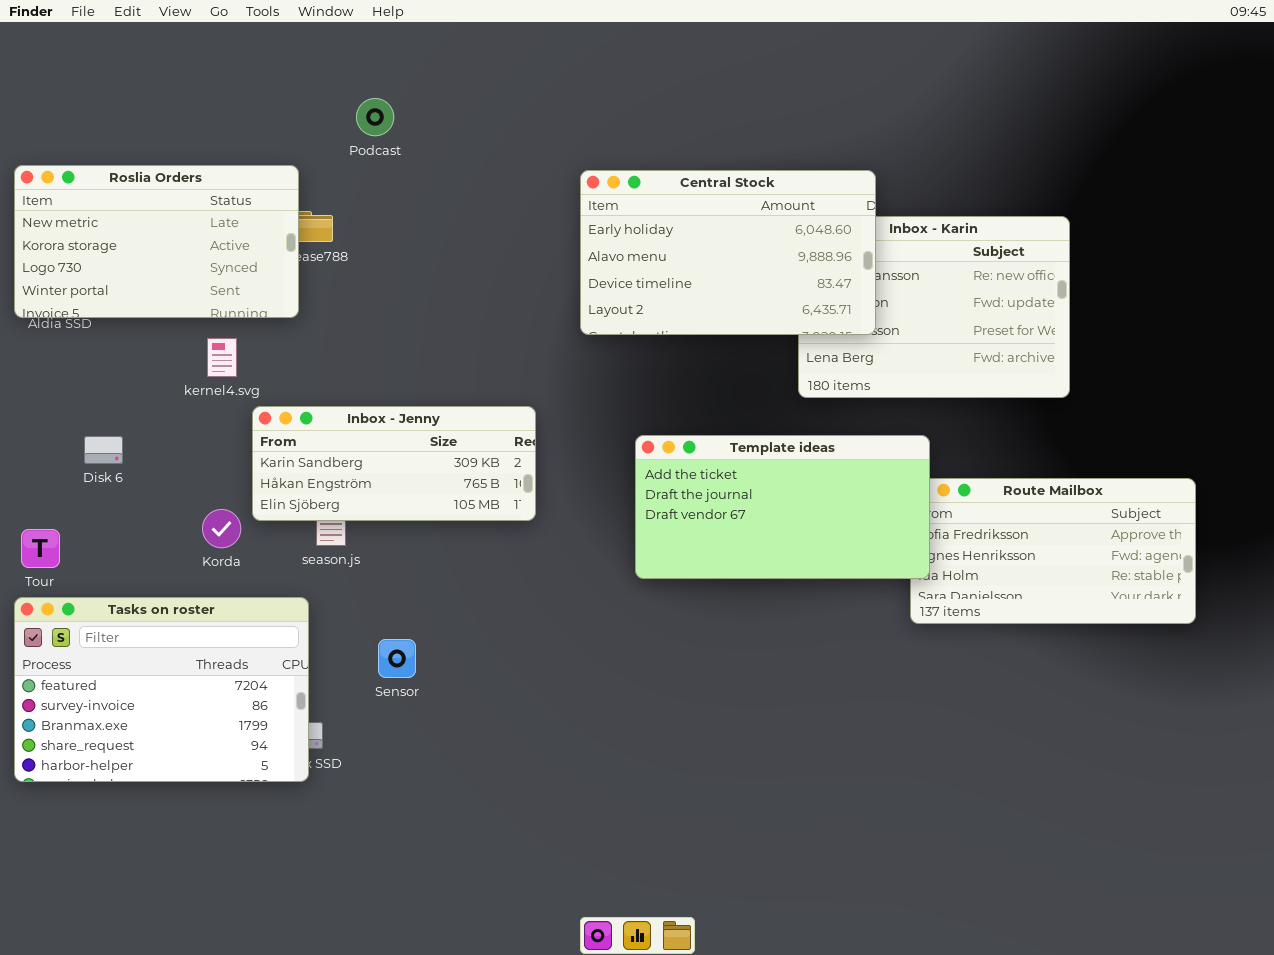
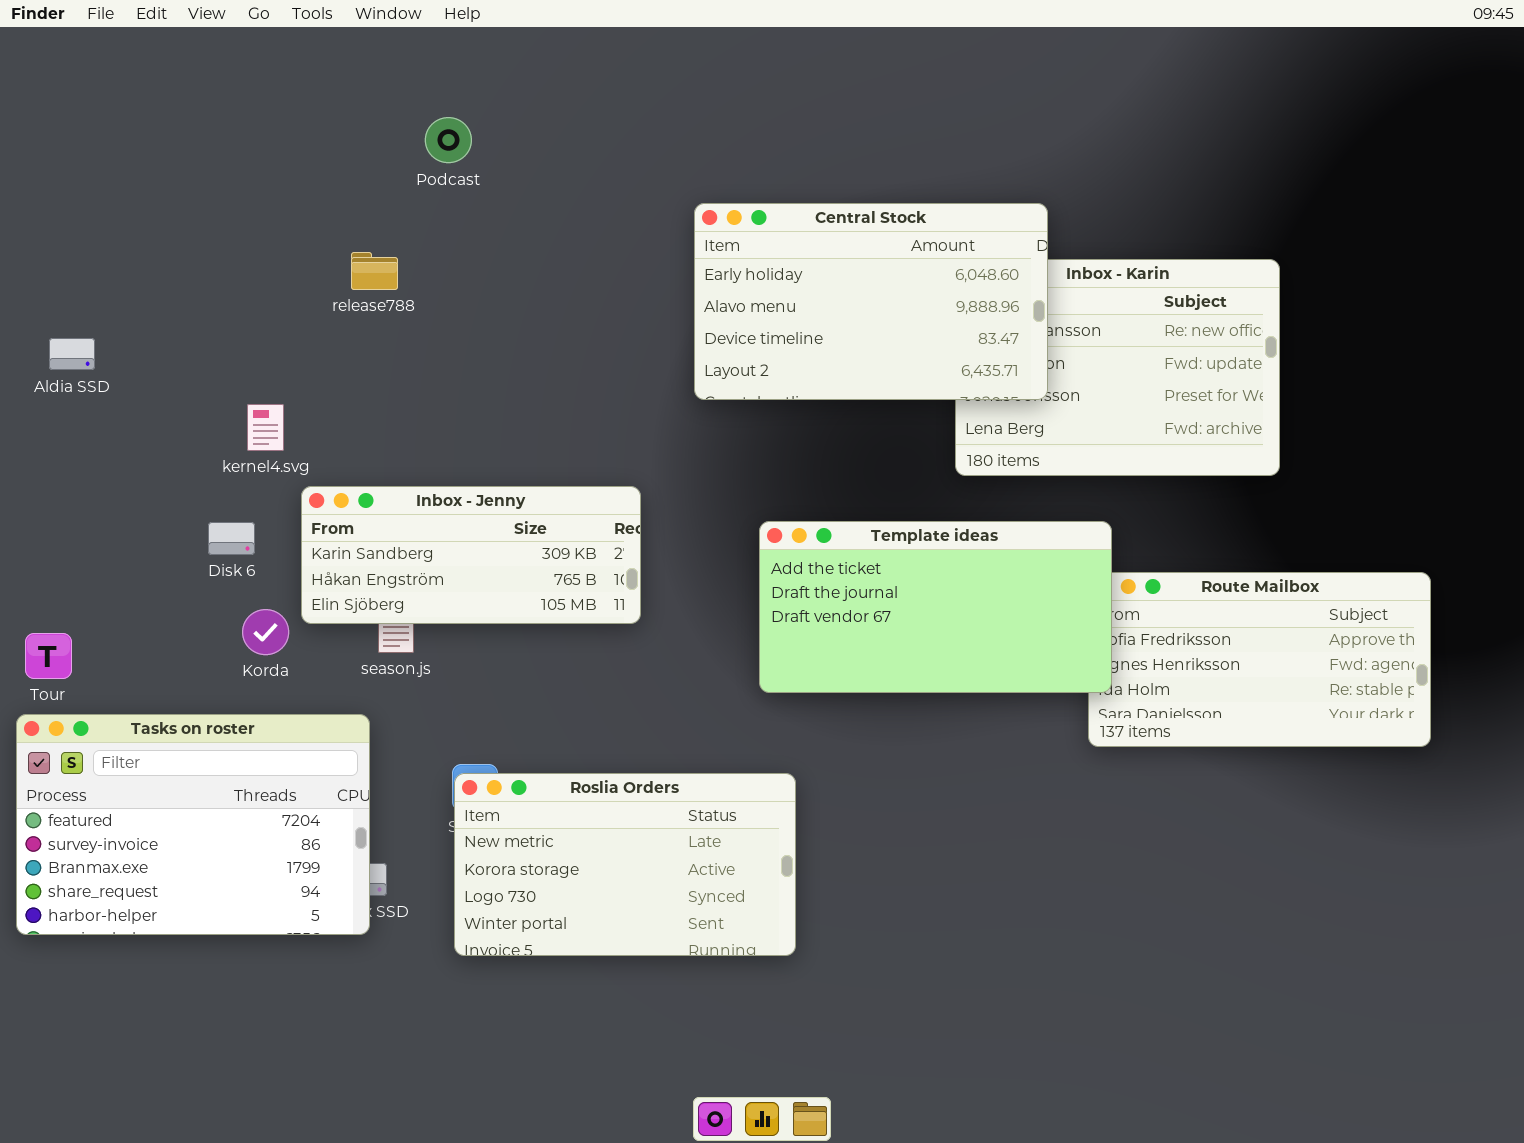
Roslia Orders: [14,165,299,318] -> [454,773,796,956], moved
Disk 6: [84,436,123,464] -> [208,522,255,555], moved

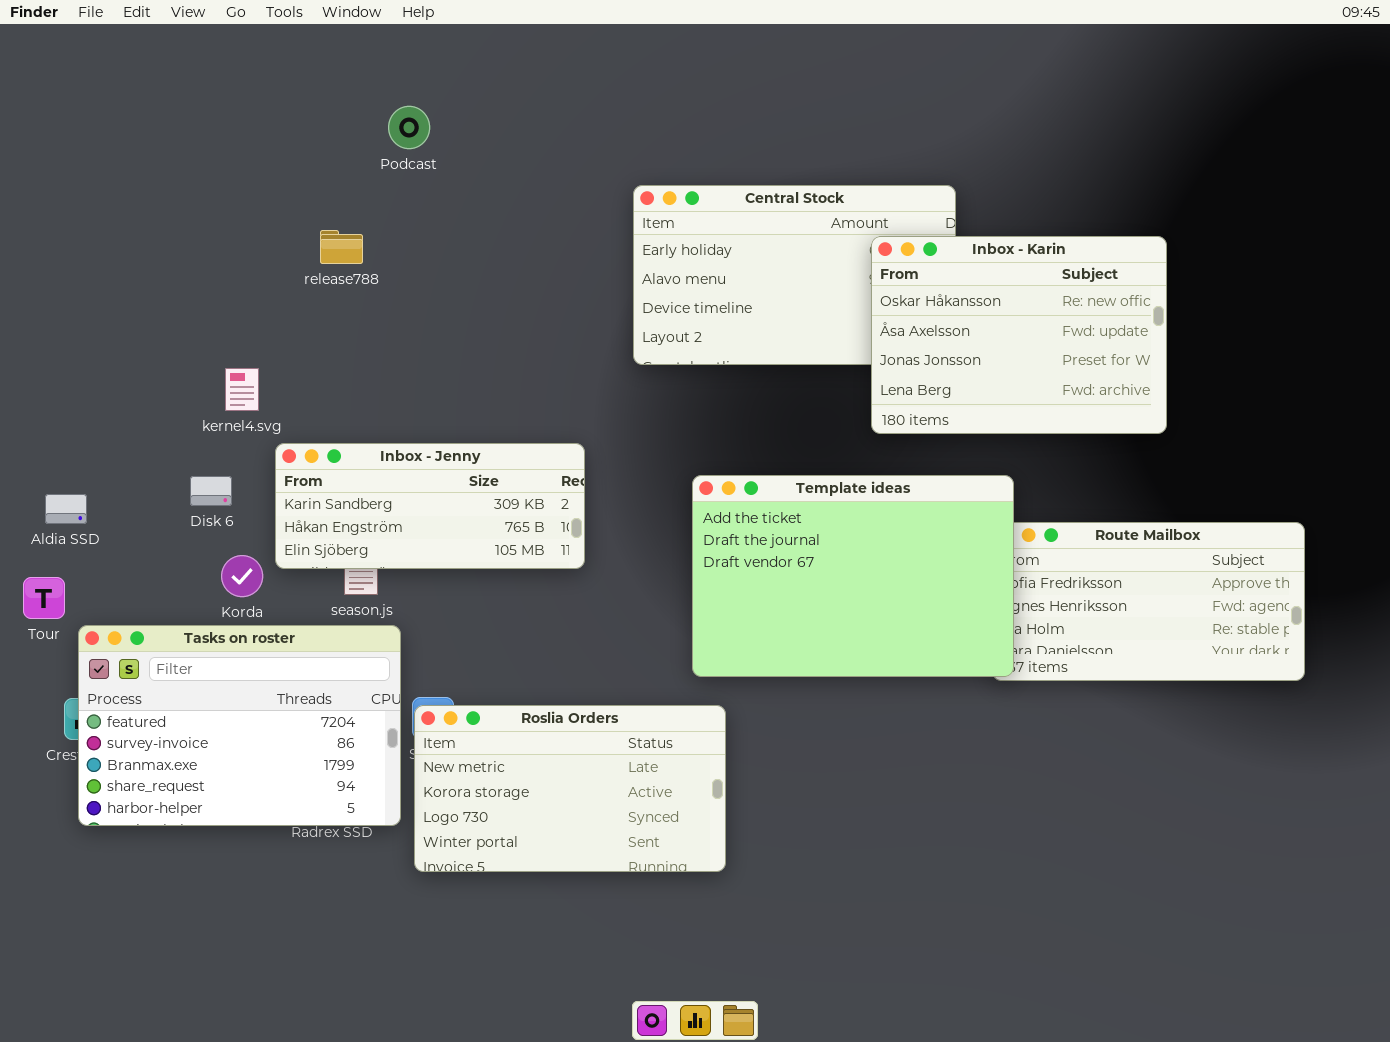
Inbox - Karin: [955,259,1280,476] -> [871,236,1167,434], raised
Aldia SSD: [49,338,95,370] -> [45,494,87,524], moved
Template ideas: [759,521,1112,693] -> [692,475,1014,677], resized
Tasks on roster: [16,714,370,935] -> [78,625,401,826], moved

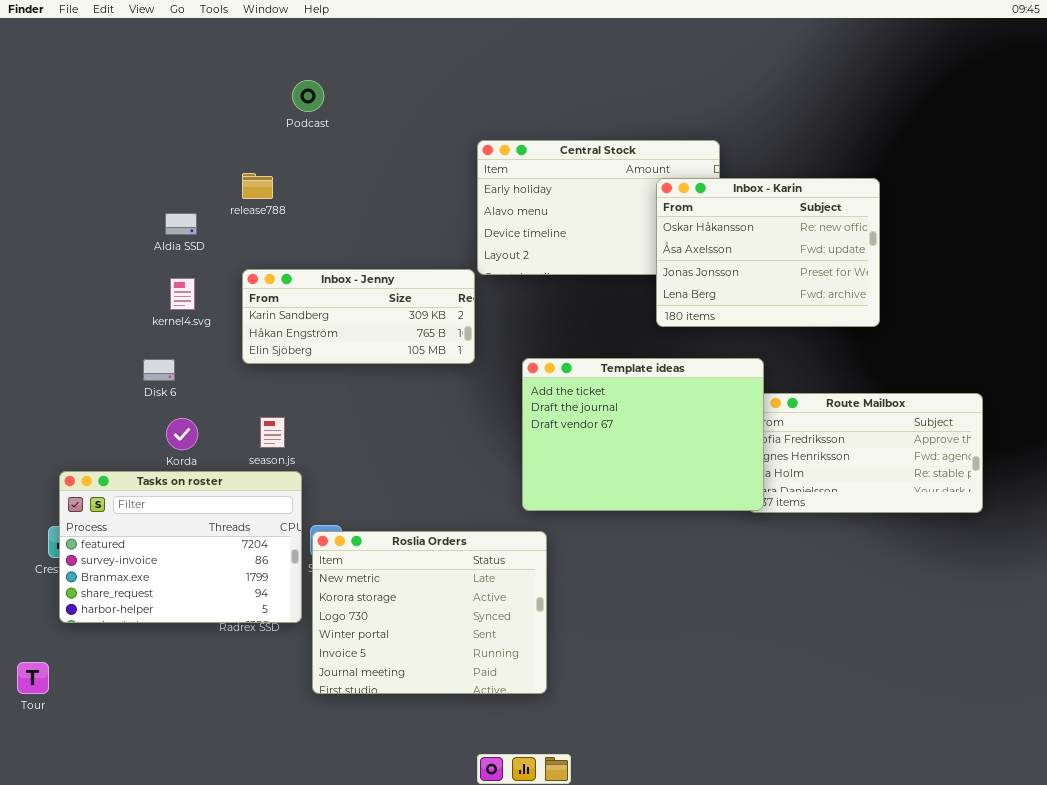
Inbox - Jenny: [275,443,585,569] -> [242,269,475,364], moved
Aldia SSD: [45,494,87,524] -> [165,213,197,235], moved
Tour: [23,577,65,619] -> [17,662,49,694], moved
Roslia Orders: [414,705,726,872] -> [312,531,547,694], resized

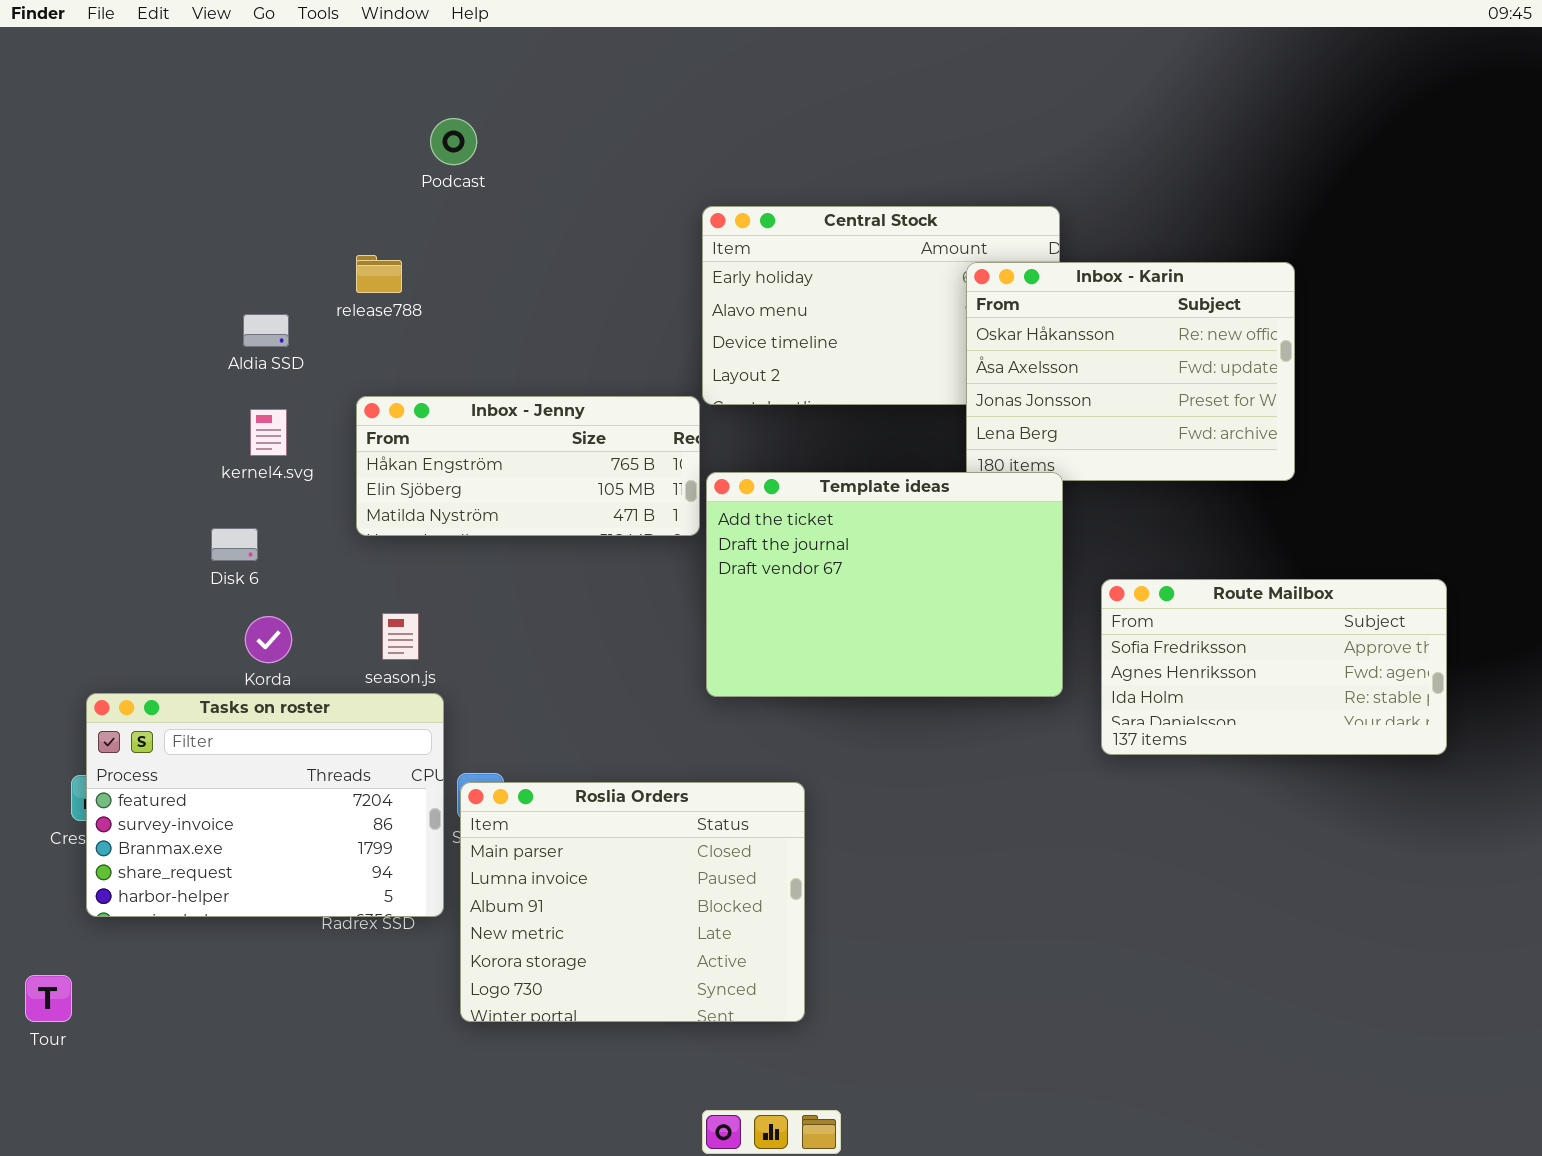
Inbox - Jenny: [242,269,475,364] -> [356,396,700,536], scrolled down 1 row
Template ideas: [522,358,764,511] -> [706,472,1063,697], moved
Roslia Orders: [312,531,547,694] -> [460,782,805,1022], scrolled up 3 rows

